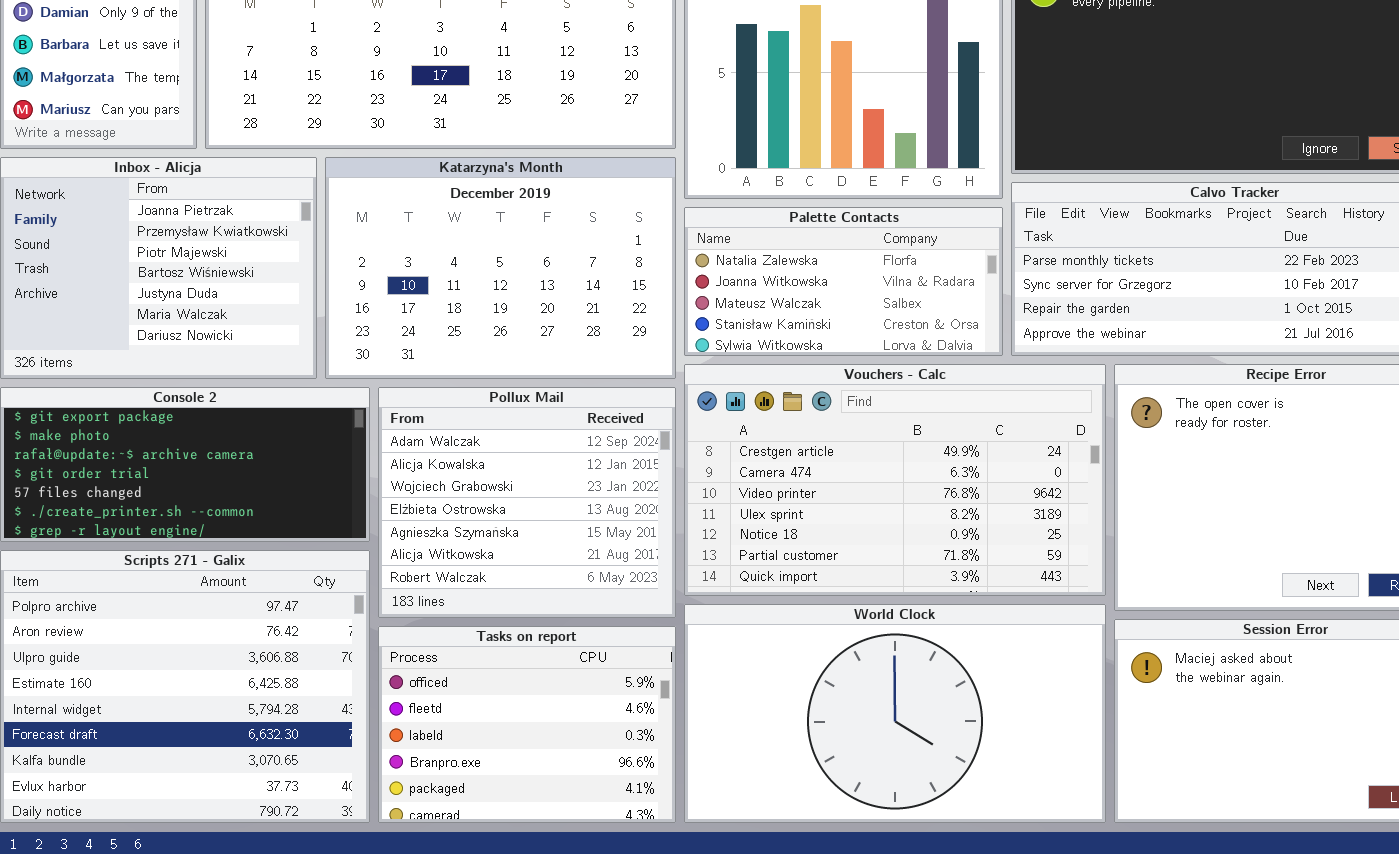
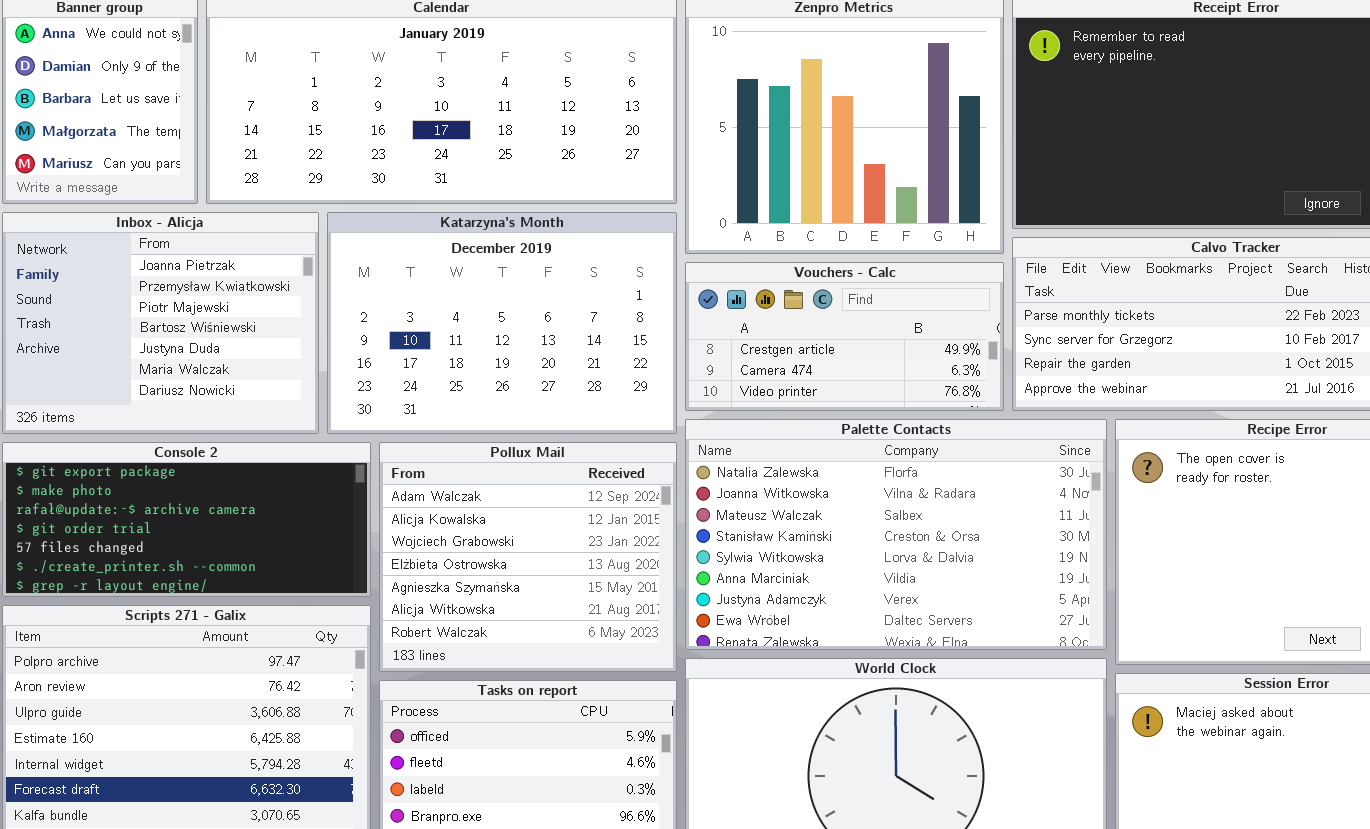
Palette Contacts: [684,207,1003,356] -> [685,419,1107,650], moved, resized
Vouchers - Calc: [684,364,1106,596] -> [685,262,1004,411], moved, resized

